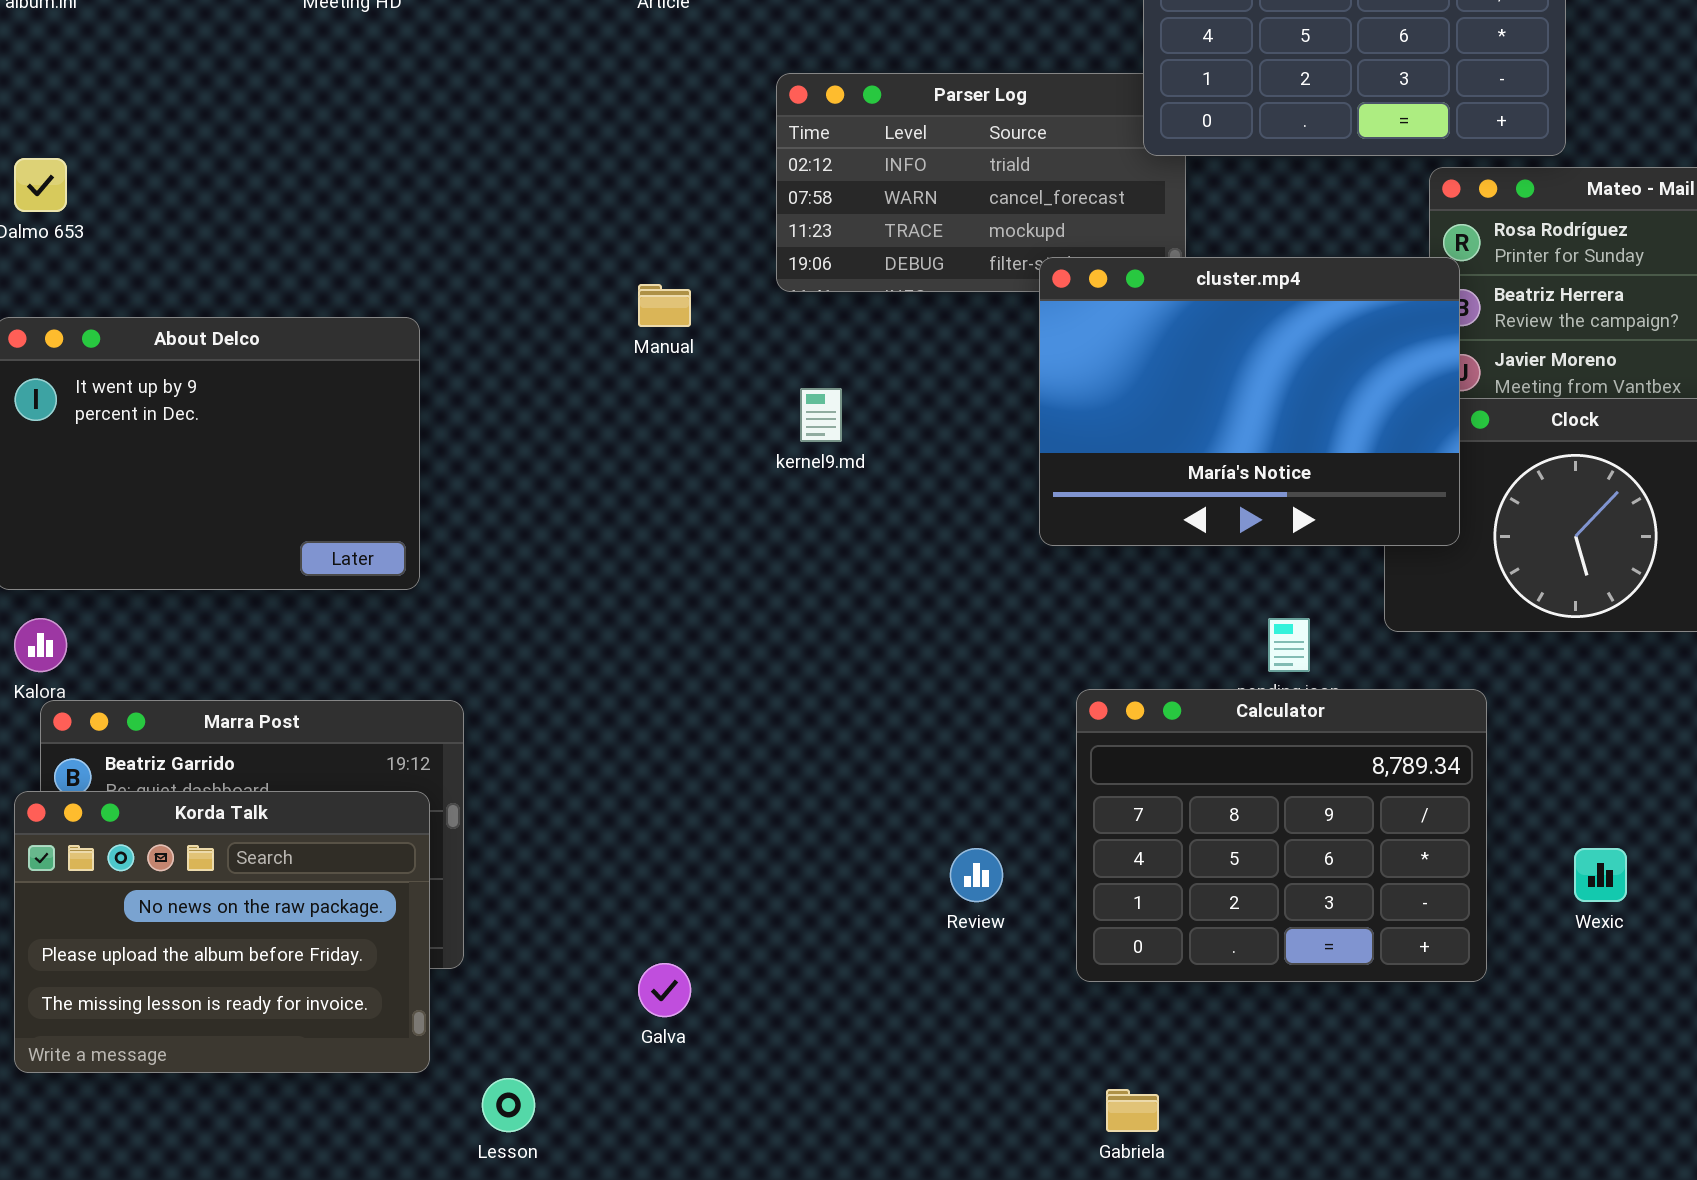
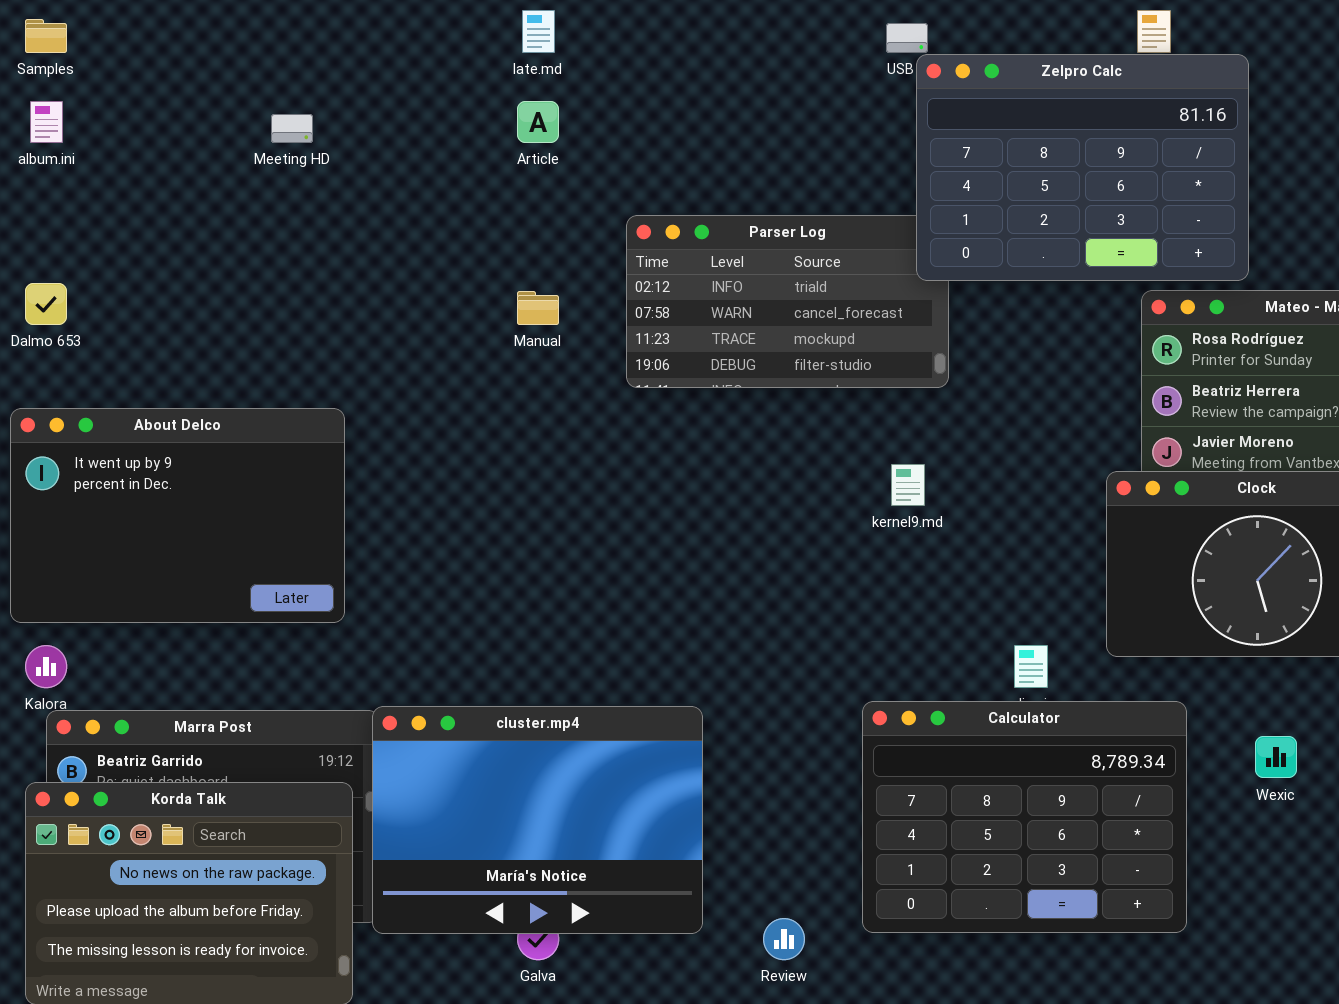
cluster.mp4: [1039,257,1460,546] -> [372,706,703,934], moved
Manual: [638,284,691,327] -> [517,291,559,325], moved
kernel9.md: [800,388,842,442] -> [891,464,925,506], moved
Review: [950,848,1003,902] -> [763,918,805,960], moved
Wexic: [1574,848,1627,902] -> [1255,736,1297,778], moved

